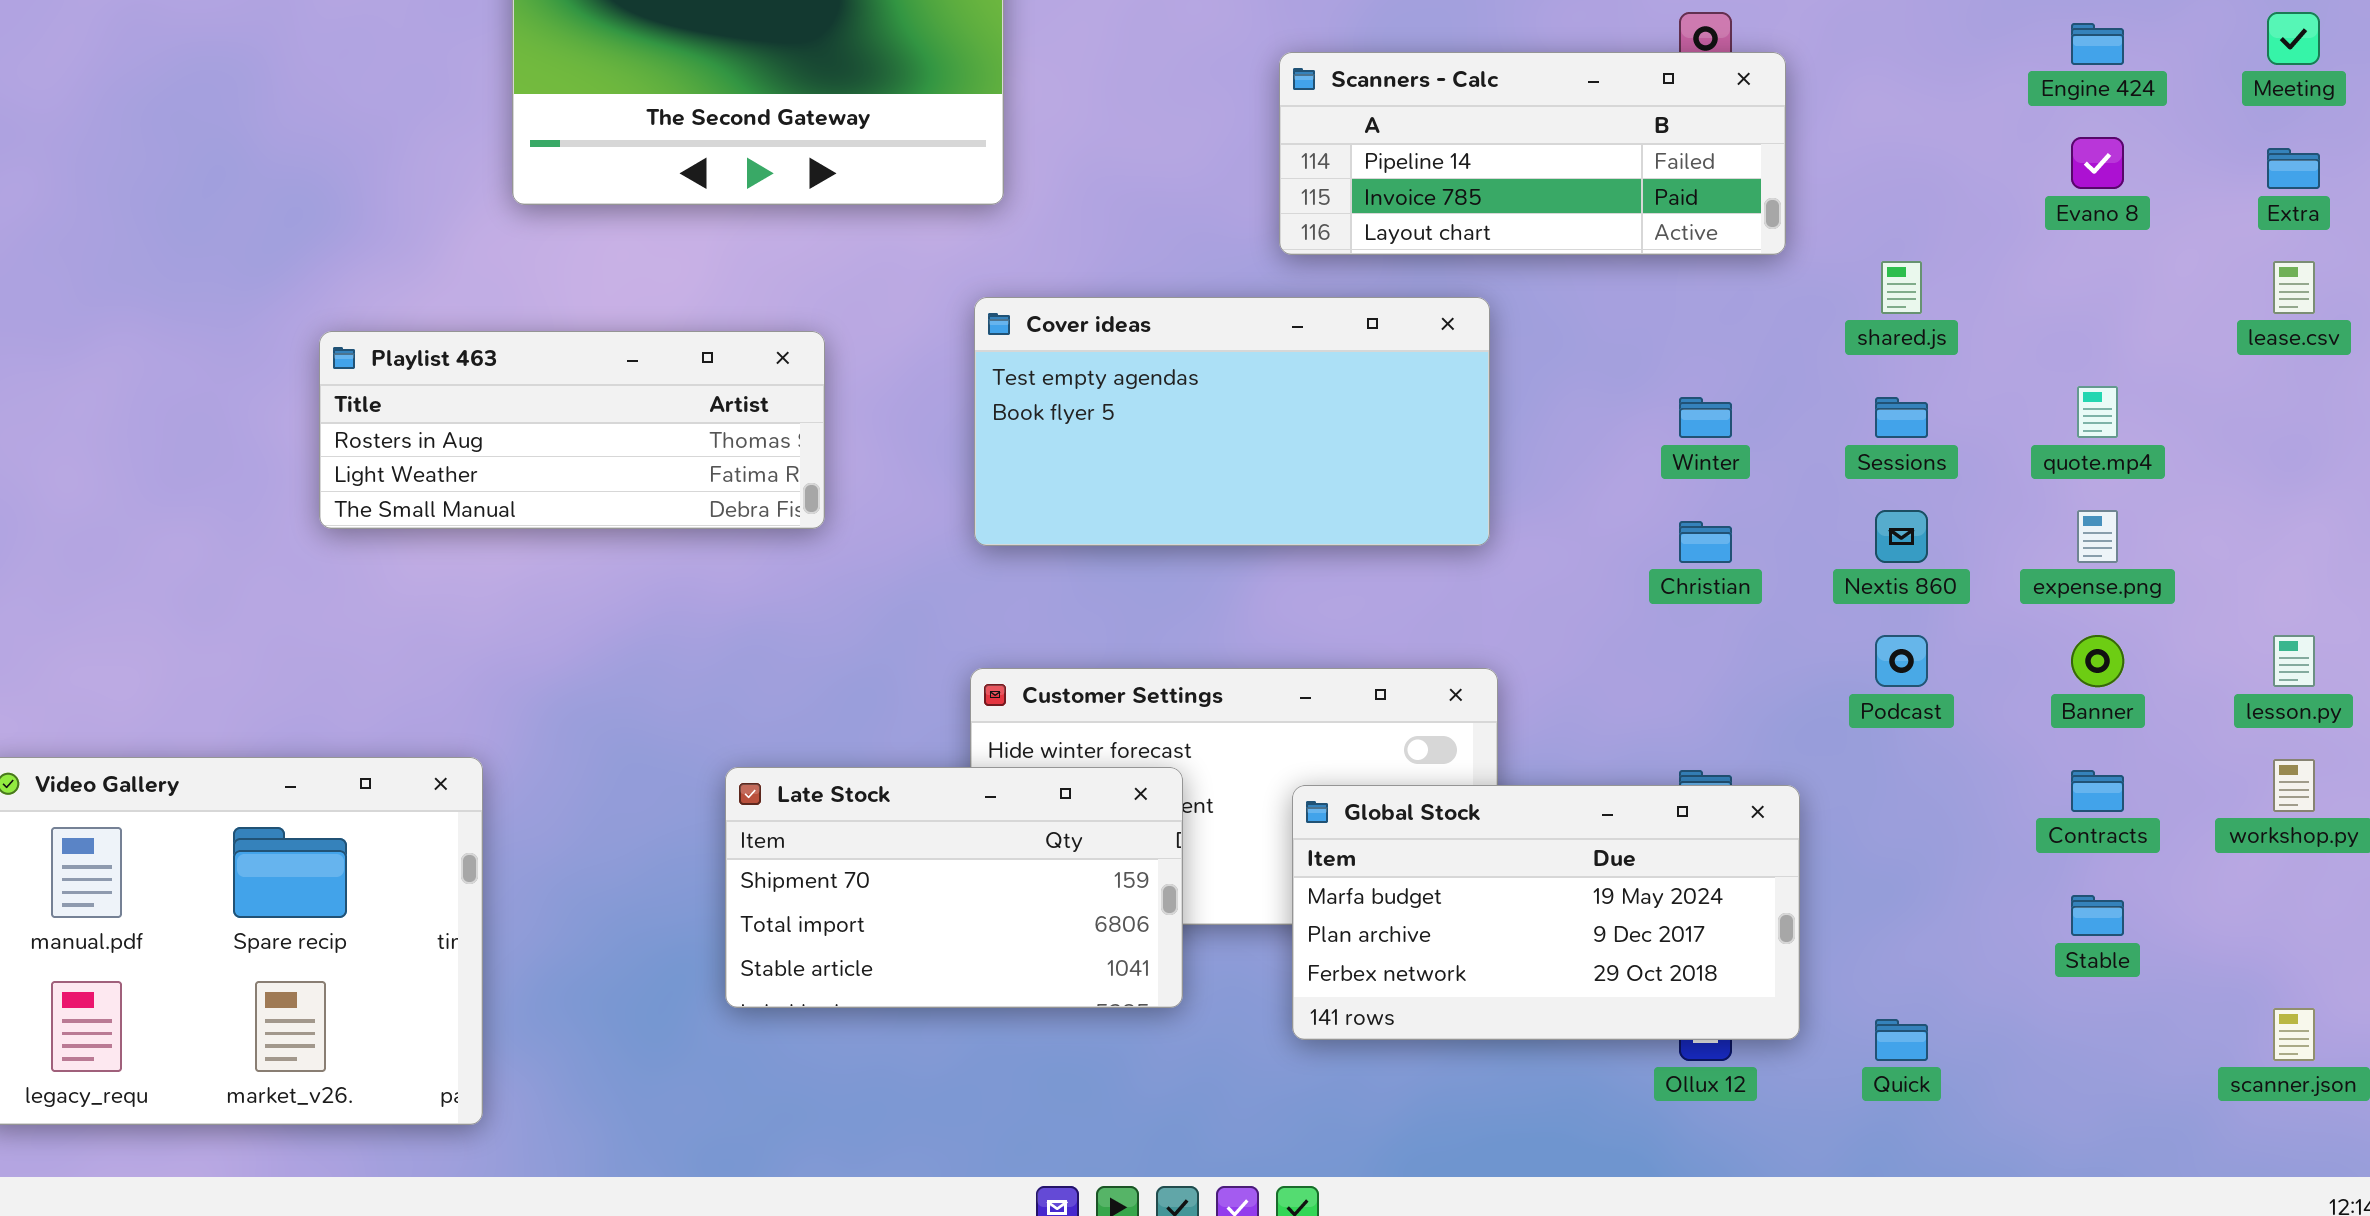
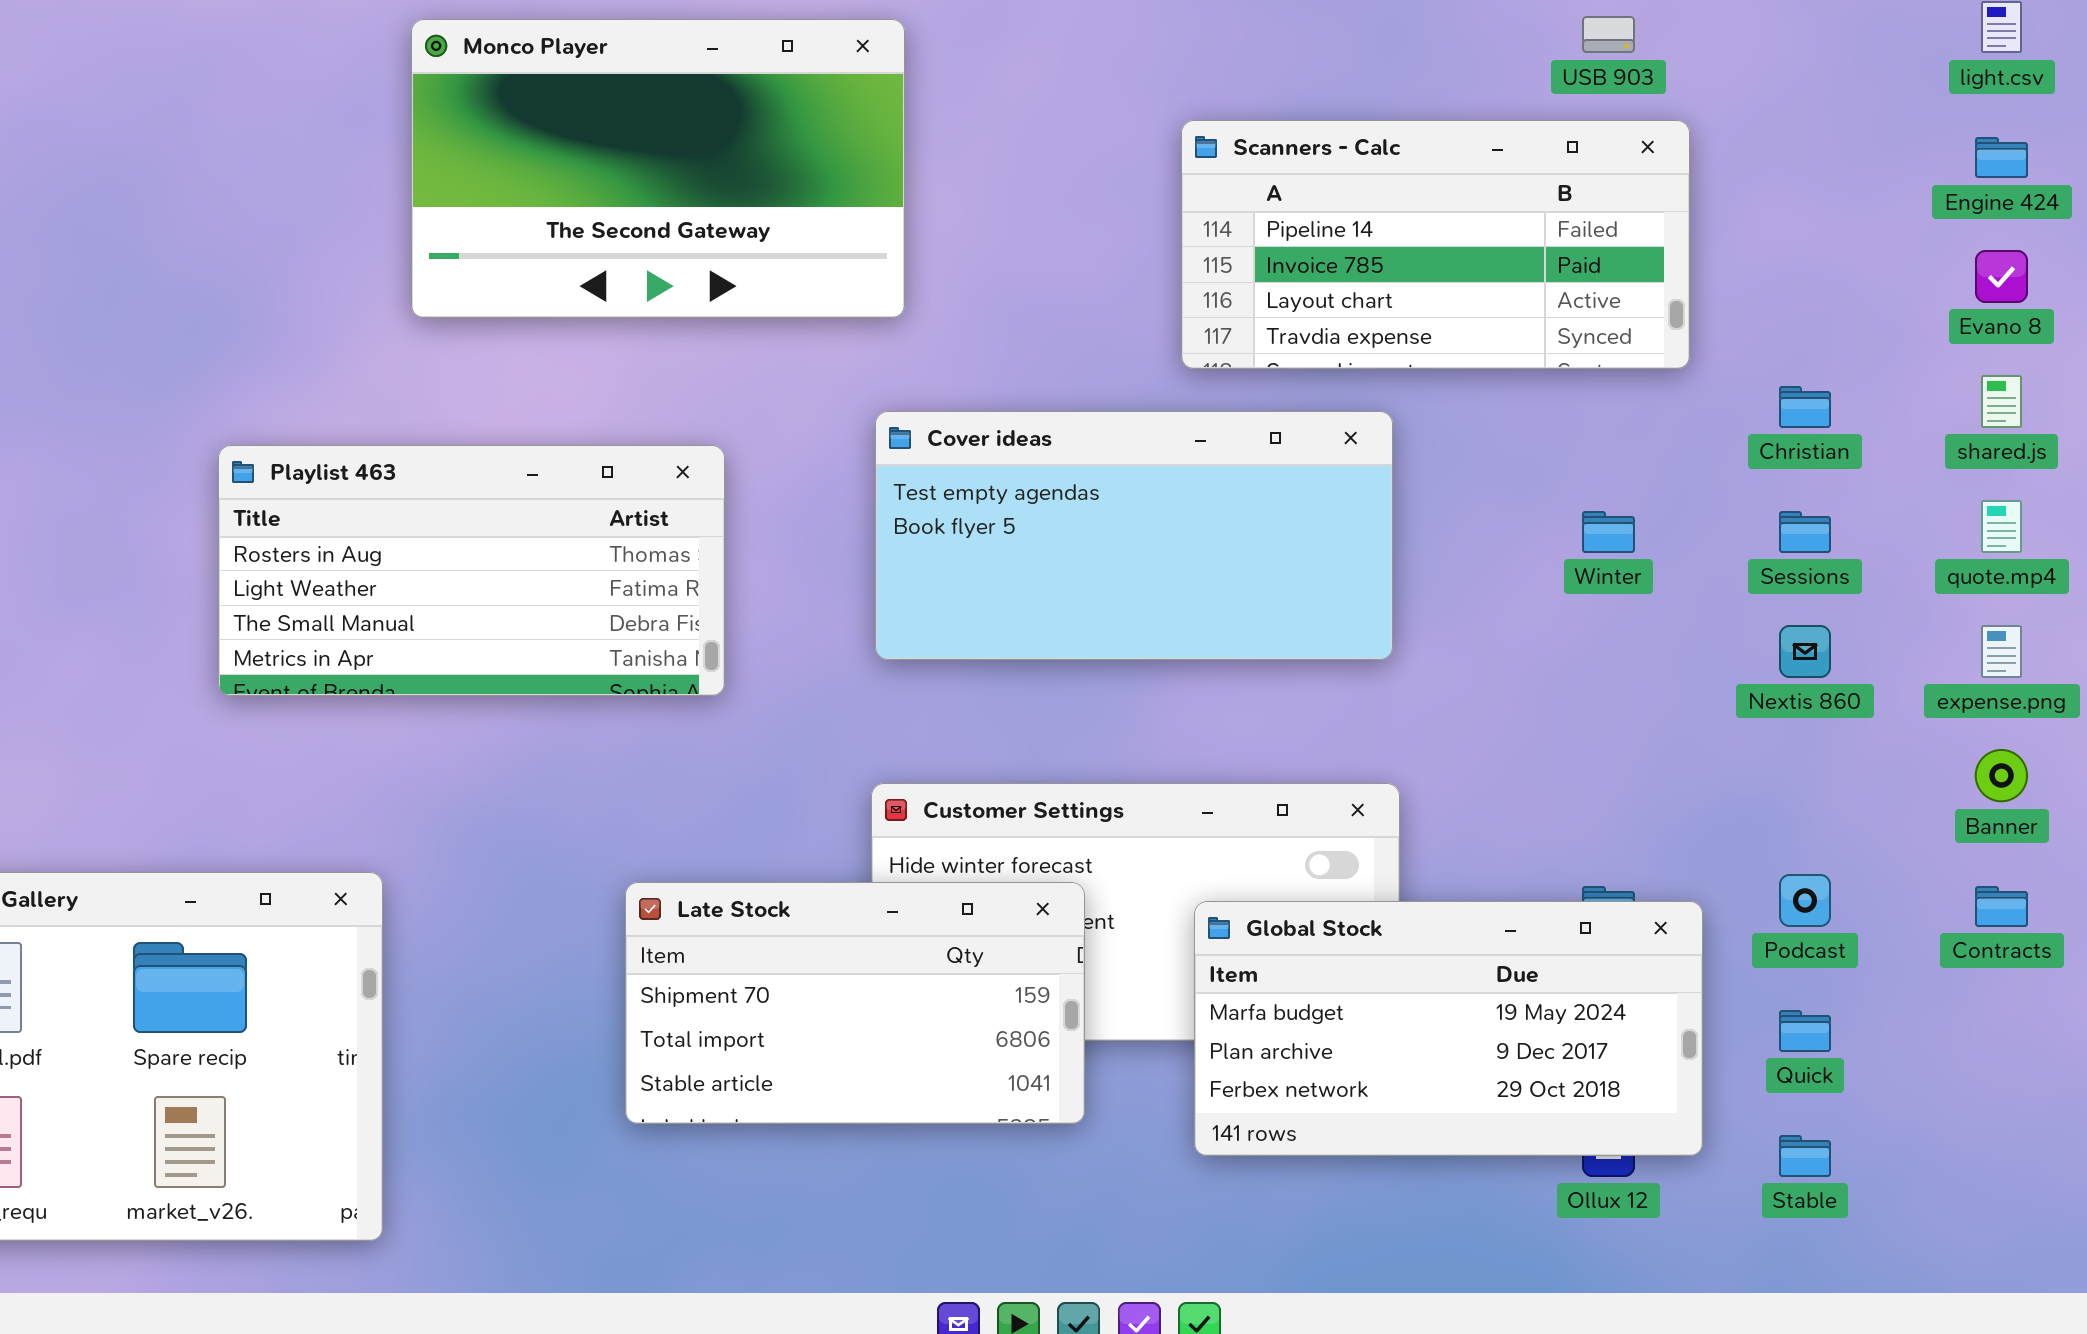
Scanners - Calc: [1279,52,1786,255] -> [1181,120,1690,369], resized
shared.js: [1881,261,1922,314] -> [1981,375,2022,428], moved
Playlist 463: [319,331,825,529] -> [218,445,725,696], resized
Christian: [1679,521,1732,563] -> [1779,386,1831,428], moved
Podcast: [1875,635,1928,687] -> [1779,874,1831,927], moved
Stable: [2071,895,2124,936] -> [1779,1135,1831,1177], moved
Quick: [1875,1019,1928,1061] -> [1779,1010,1831,1052], moved

